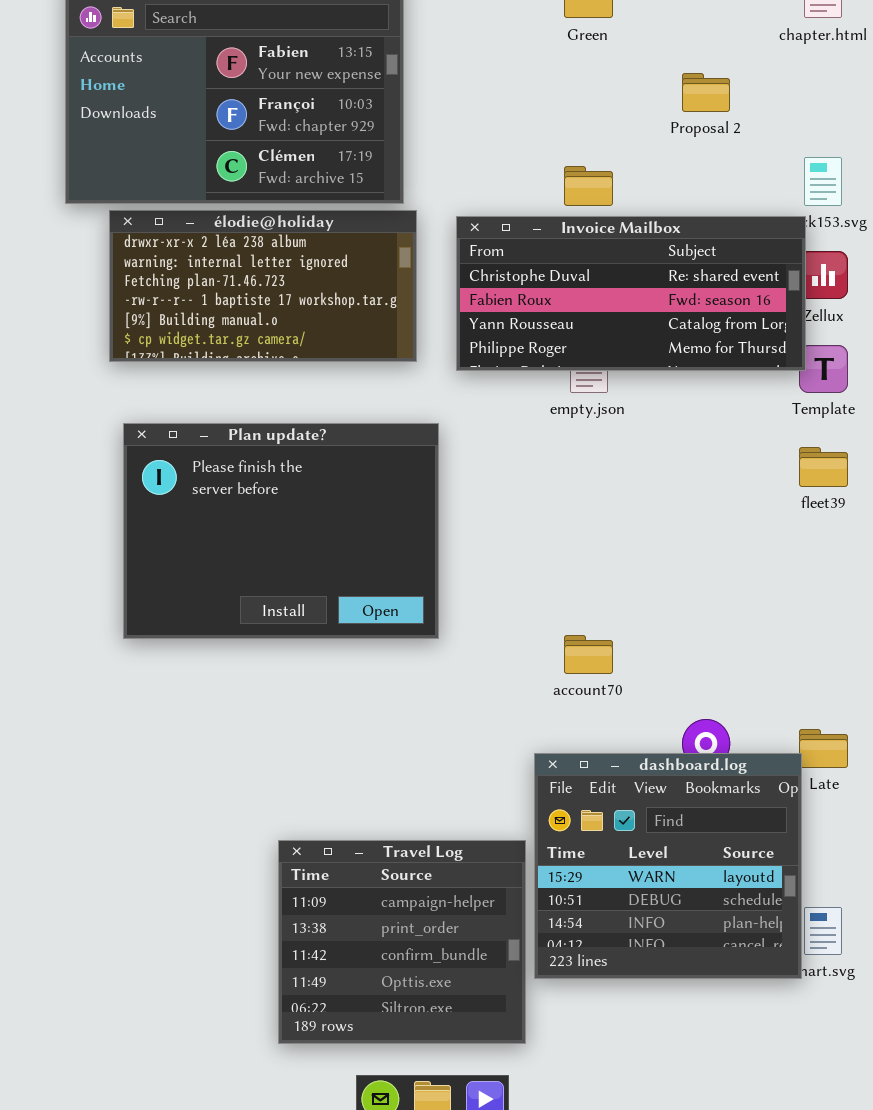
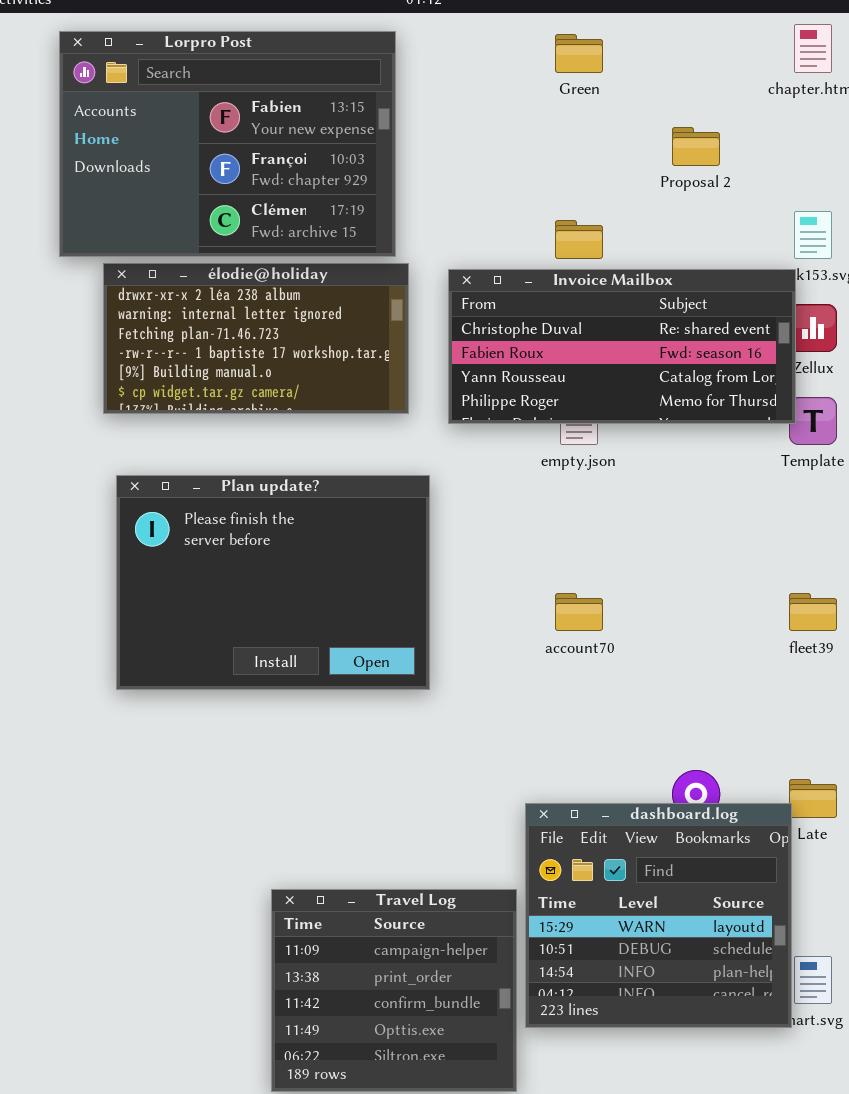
fleet39: [799,447,848,487] -> [789,593,837,631], moved
account70: [564,635,613,674] -> [555,593,603,631], moved

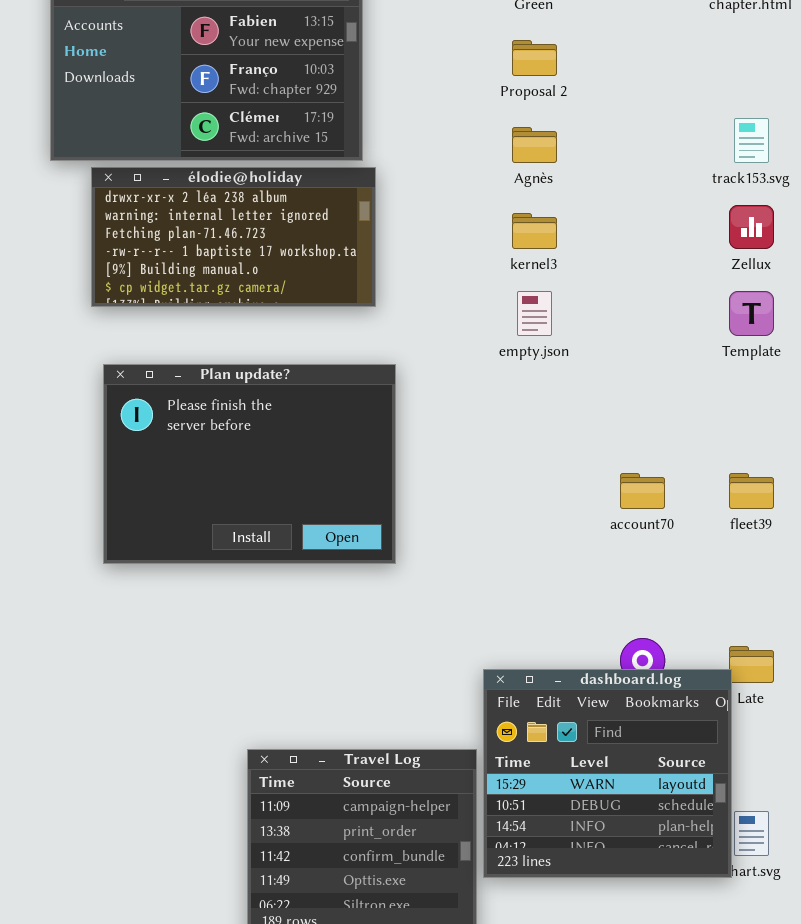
Proposal 2: [672,127,720,166] -> [512,40,557,76], moved
Invoice Mailbox: [448,269,796,424] -> none, closed
account70: [555,593,603,631] -> [620,473,665,509], moved

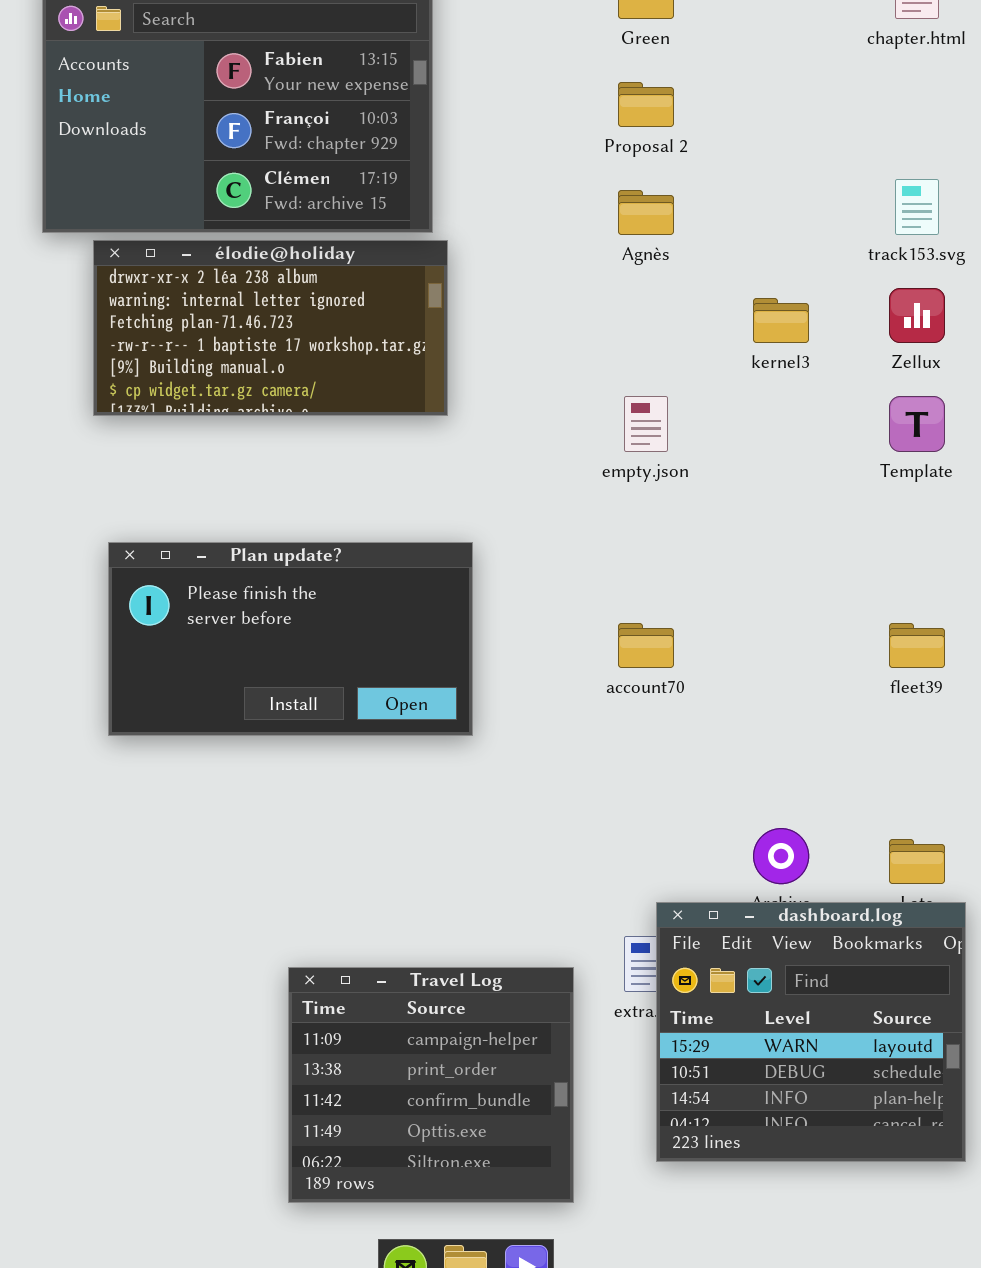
kernel3: [512,213,557,249] -> [753,298,809,343], moved
Plan update?: [103,364,396,564] -> [108,542,473,736], resized
account70: [620,473,665,509] -> [618,623,674,668], moved
dashboard.log: [483,669,732,878] -> [656,902,966,1162], moved

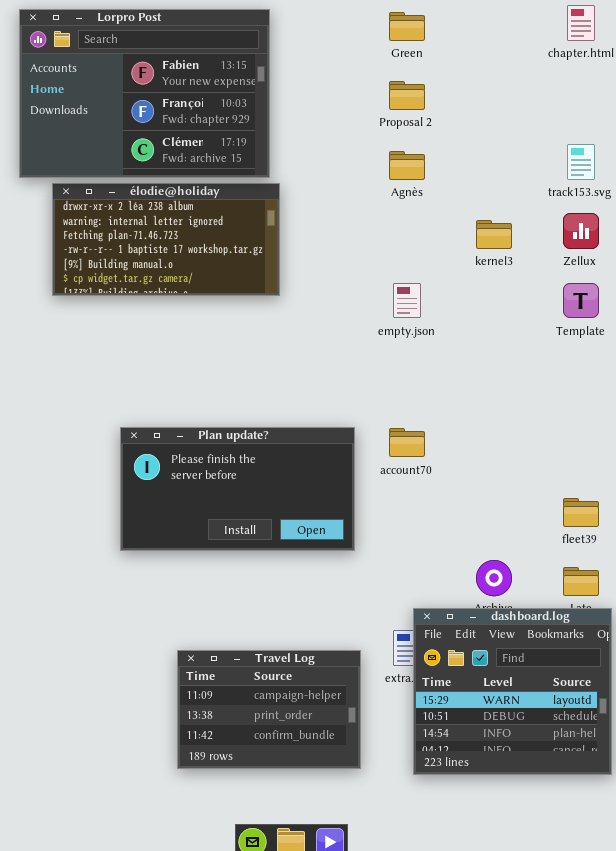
Plan update?: [108,542,473,736] -> [120,427,355,551], moved
fleet39: [889,623,945,668] -> [563,498,599,527], moved
Travel Log: [288,967,574,1203] -> [177,650,361,769], resized

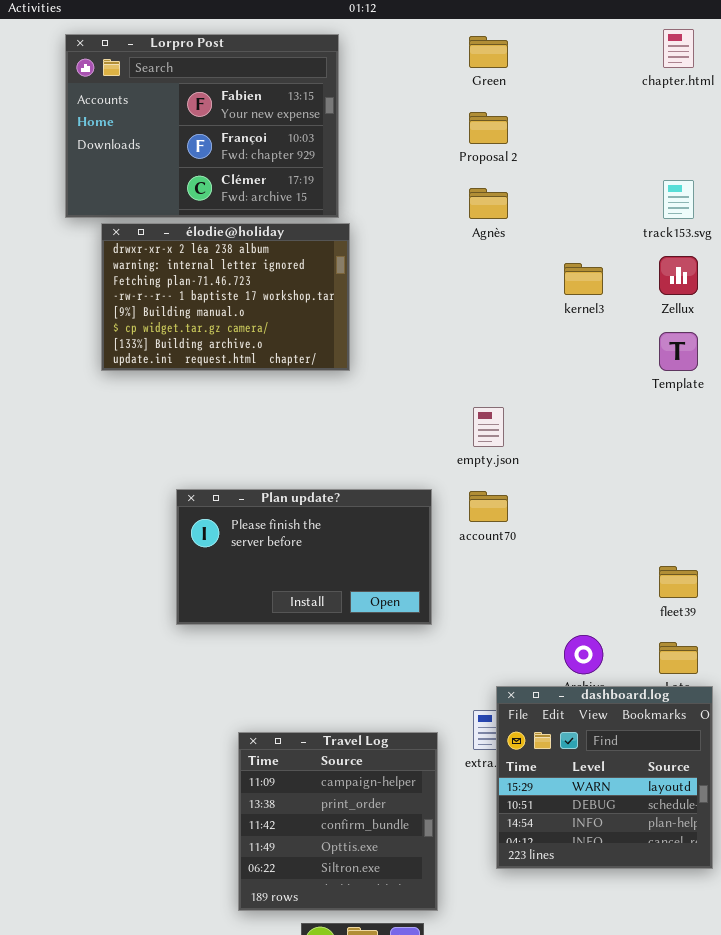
élodie@holiday: [52,183,280,296] -> [101,223,350,371], resized
empty.json: [393,283,421,318] -> [473,407,504,447], moved
Travel Log: [177,650,361,769] -> [238,732,438,911], resized

